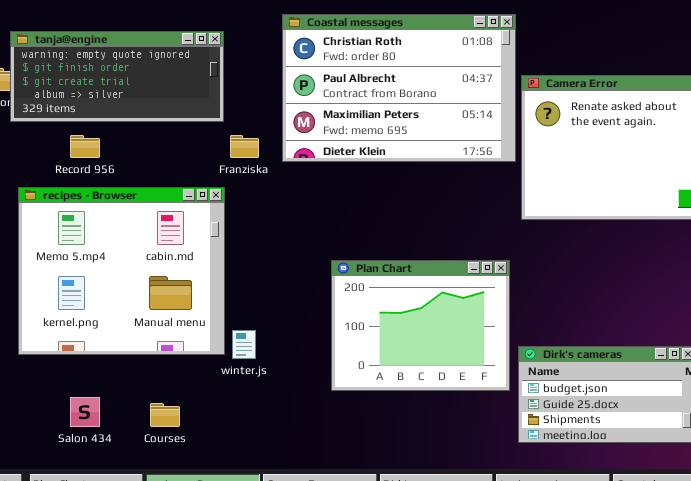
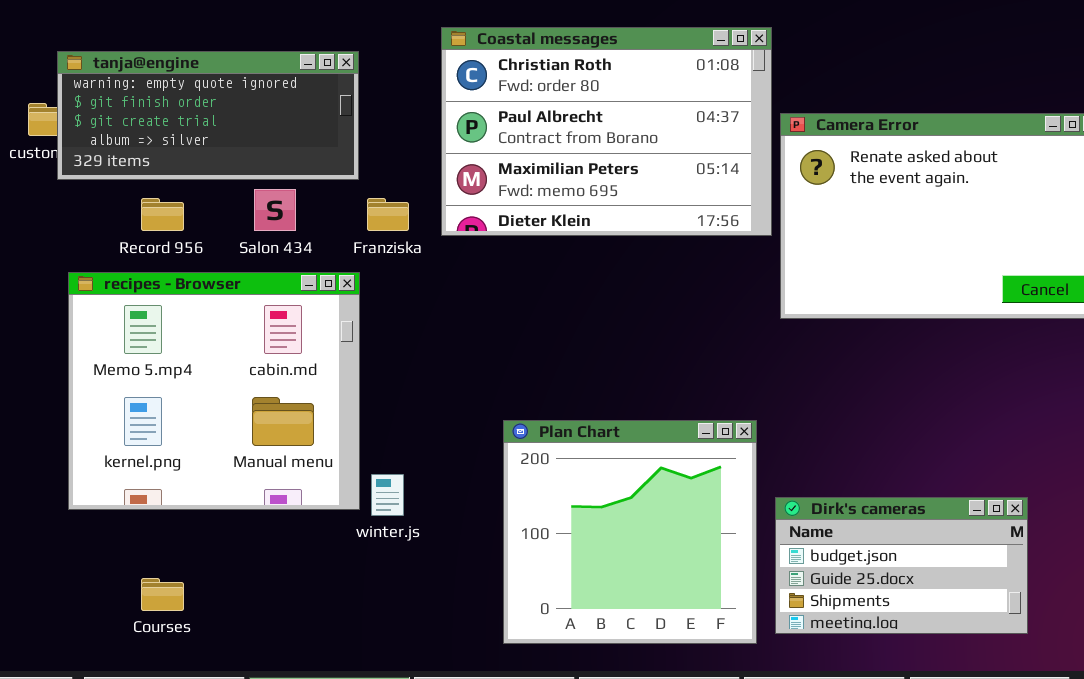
Plan Chart: [331,260,510,391] -> [503,420,757,644], moved, resized
Salon 434: [70,397,100,427] -> [254,189,296,231], moved
Courses: [150,403,180,427] -> [141,578,184,611], moved

